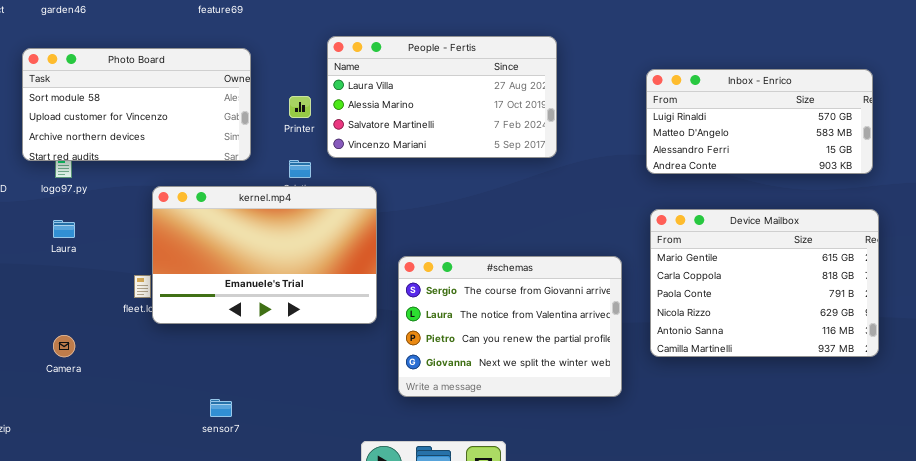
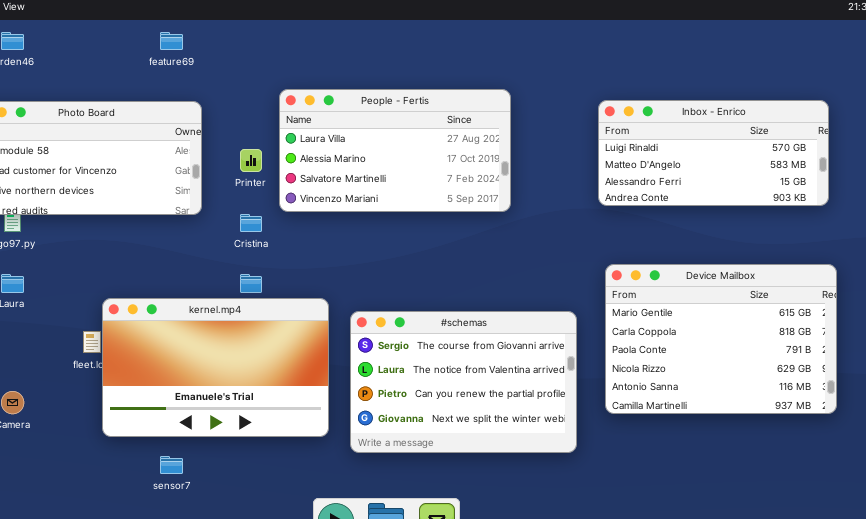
Inbox - Enrico: [646,69,873,174] -> [598,100,829,206], moved
kernel.mp4: [152,186,377,324] -> [102,298,329,437], moved

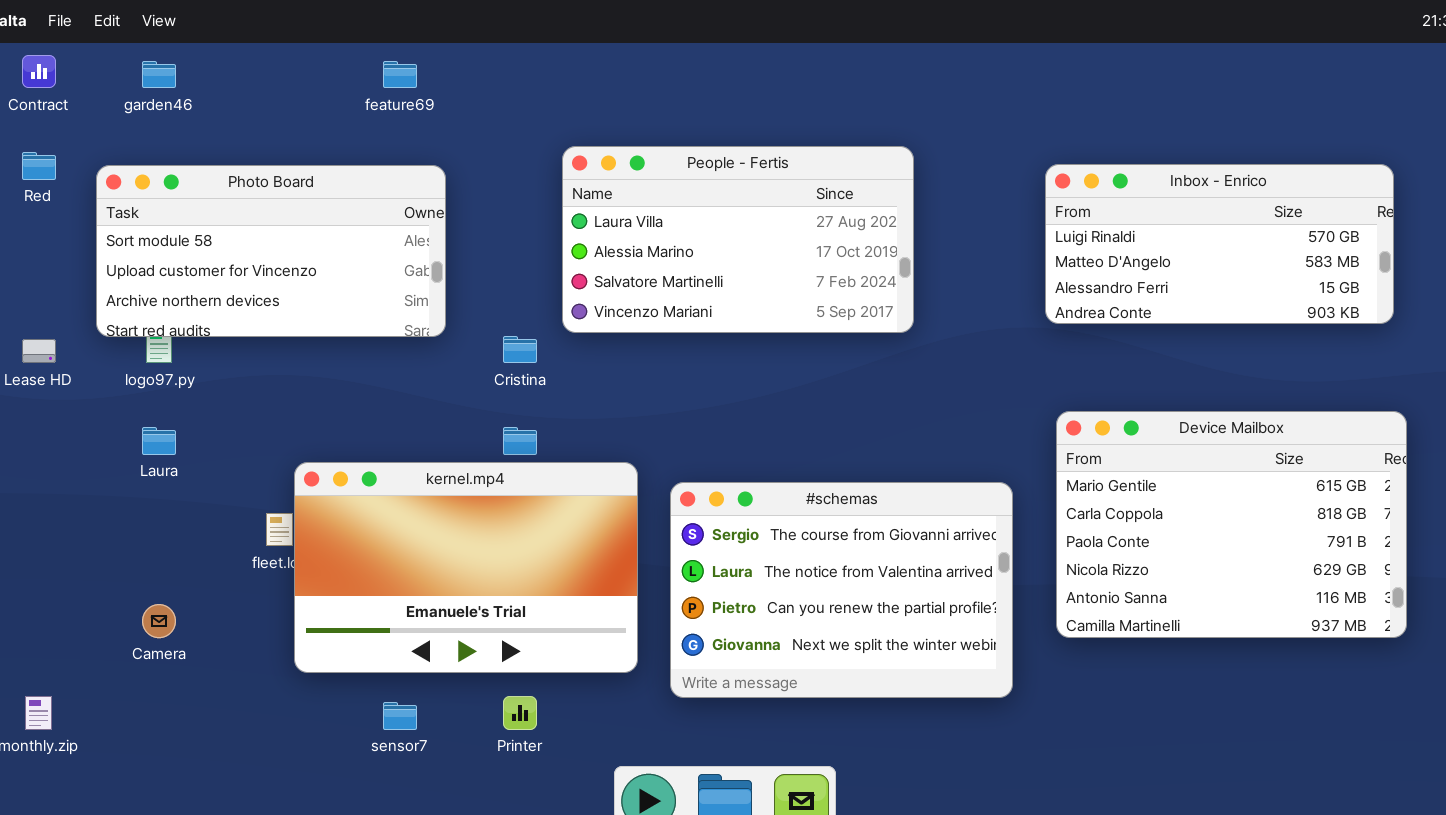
Printer: [240,149,262,172] -> [503,696,537,730], moved

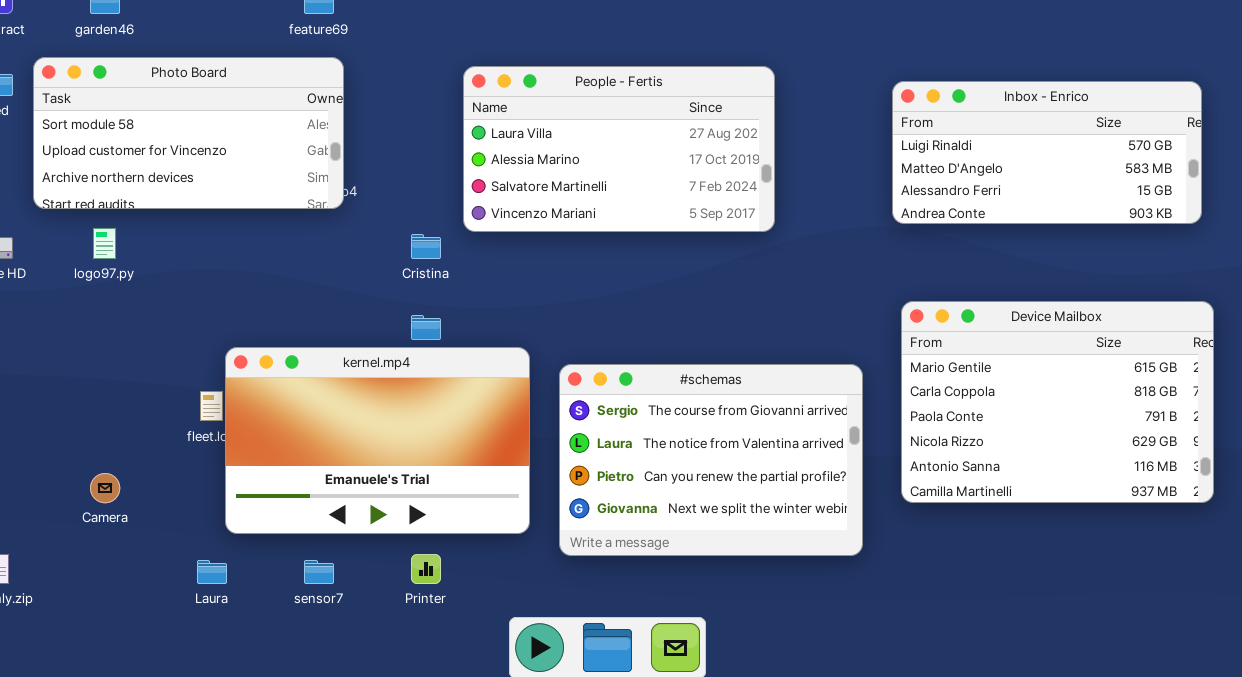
Photo Board: [96,165,446,337] -> [33,57,344,209], moved
Laura: [142,427,176,455] -> [197,560,227,584], moved

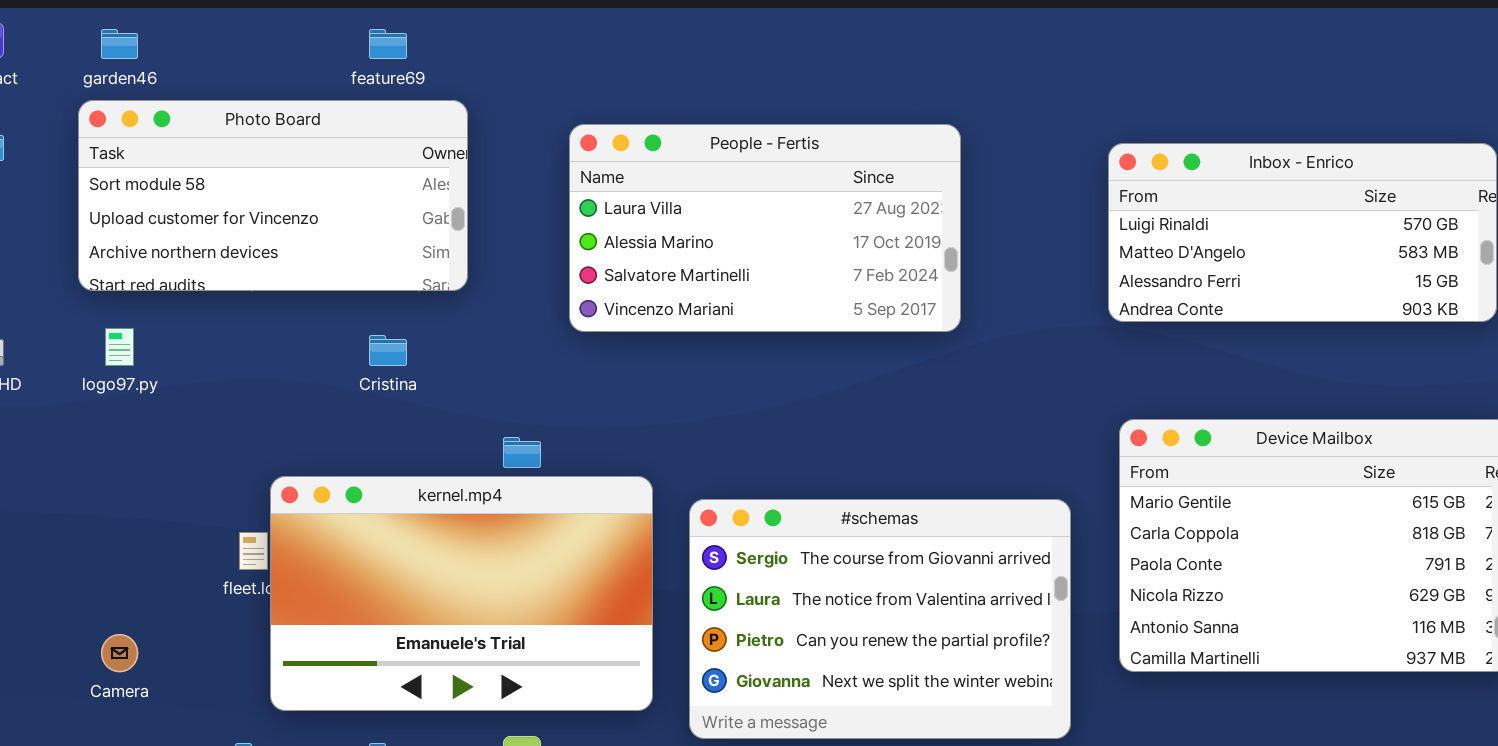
Photo Board: [33,57,344,209] -> [78,100,468,291], moved
Cristina: [411,234,441,259] -> [369,335,407,366], moved

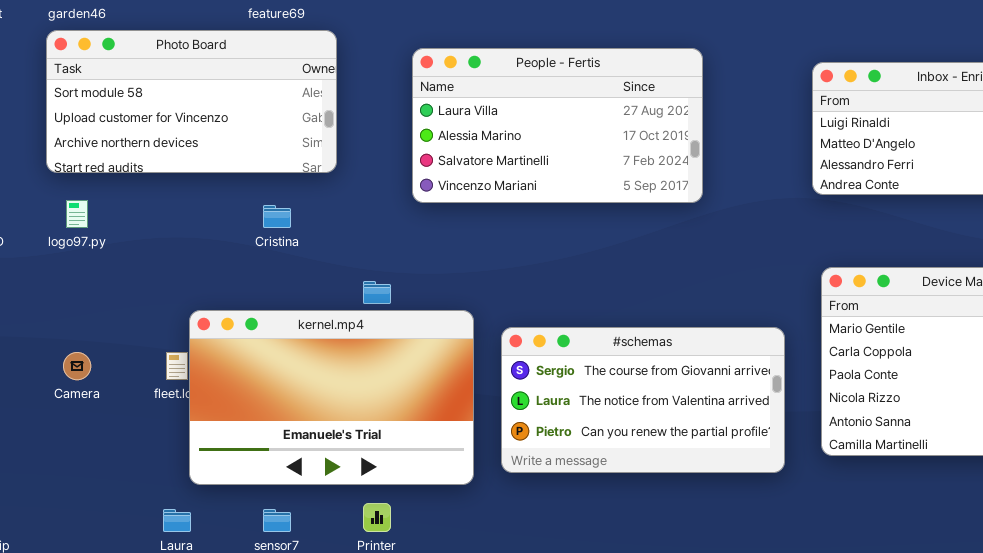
#schemas: [689,499,1071,739] -> [501,327,785,473], resized
Camera: [101,634,138,672] -> [63,352,91,380], moved

